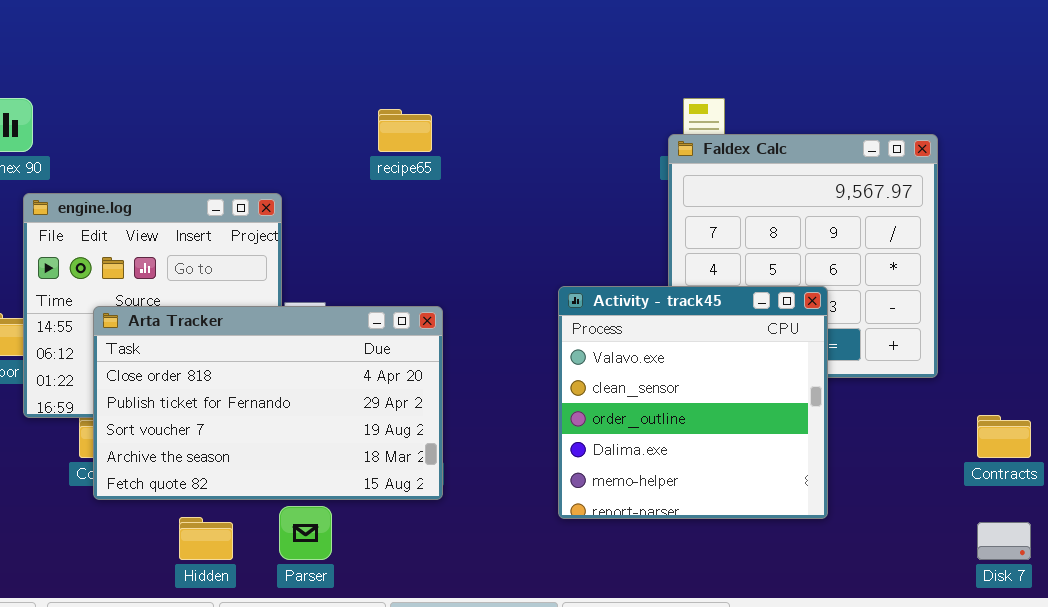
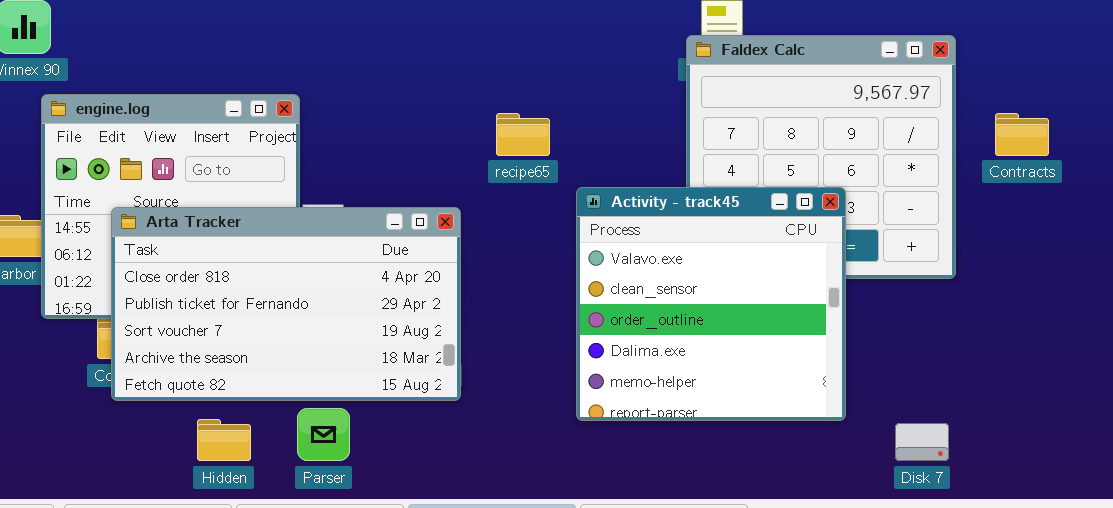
recipe65: [378,109,432,152] -> [496,113,550,156], moved
Contracts: [977,415,1031,458] -> [995,113,1049,156], moved
Disk 7: [977,522,1031,560] -> [895,423,949,461], moved

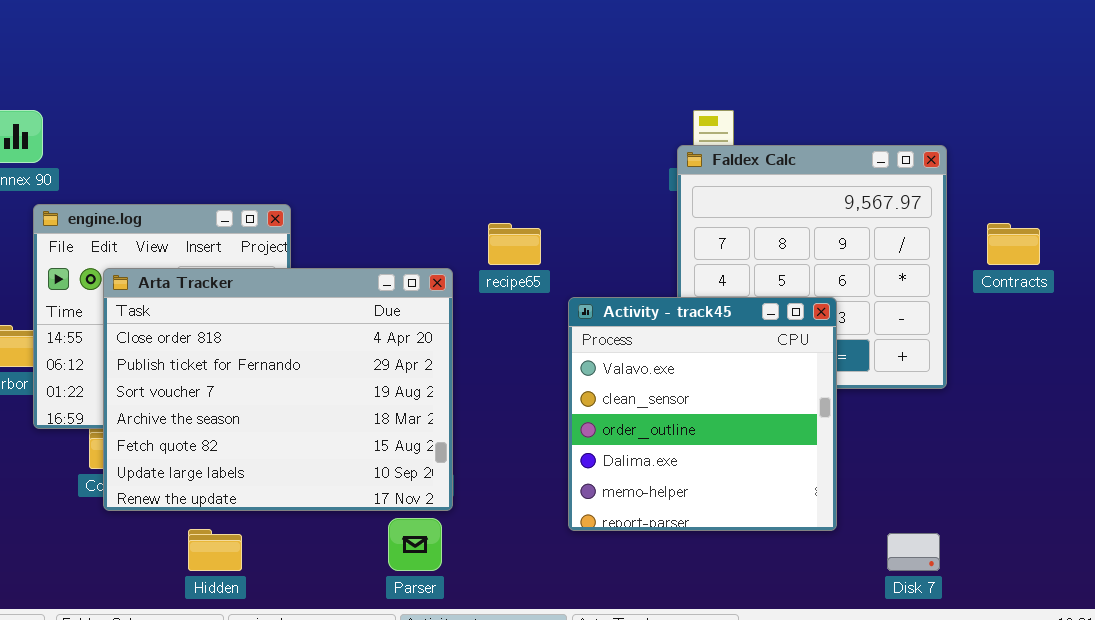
Arta Tracker: [111,207,461,401] -> [103,268,453,511], resized
Parser: [297,408,350,461] -> [388,518,442,571], moved

